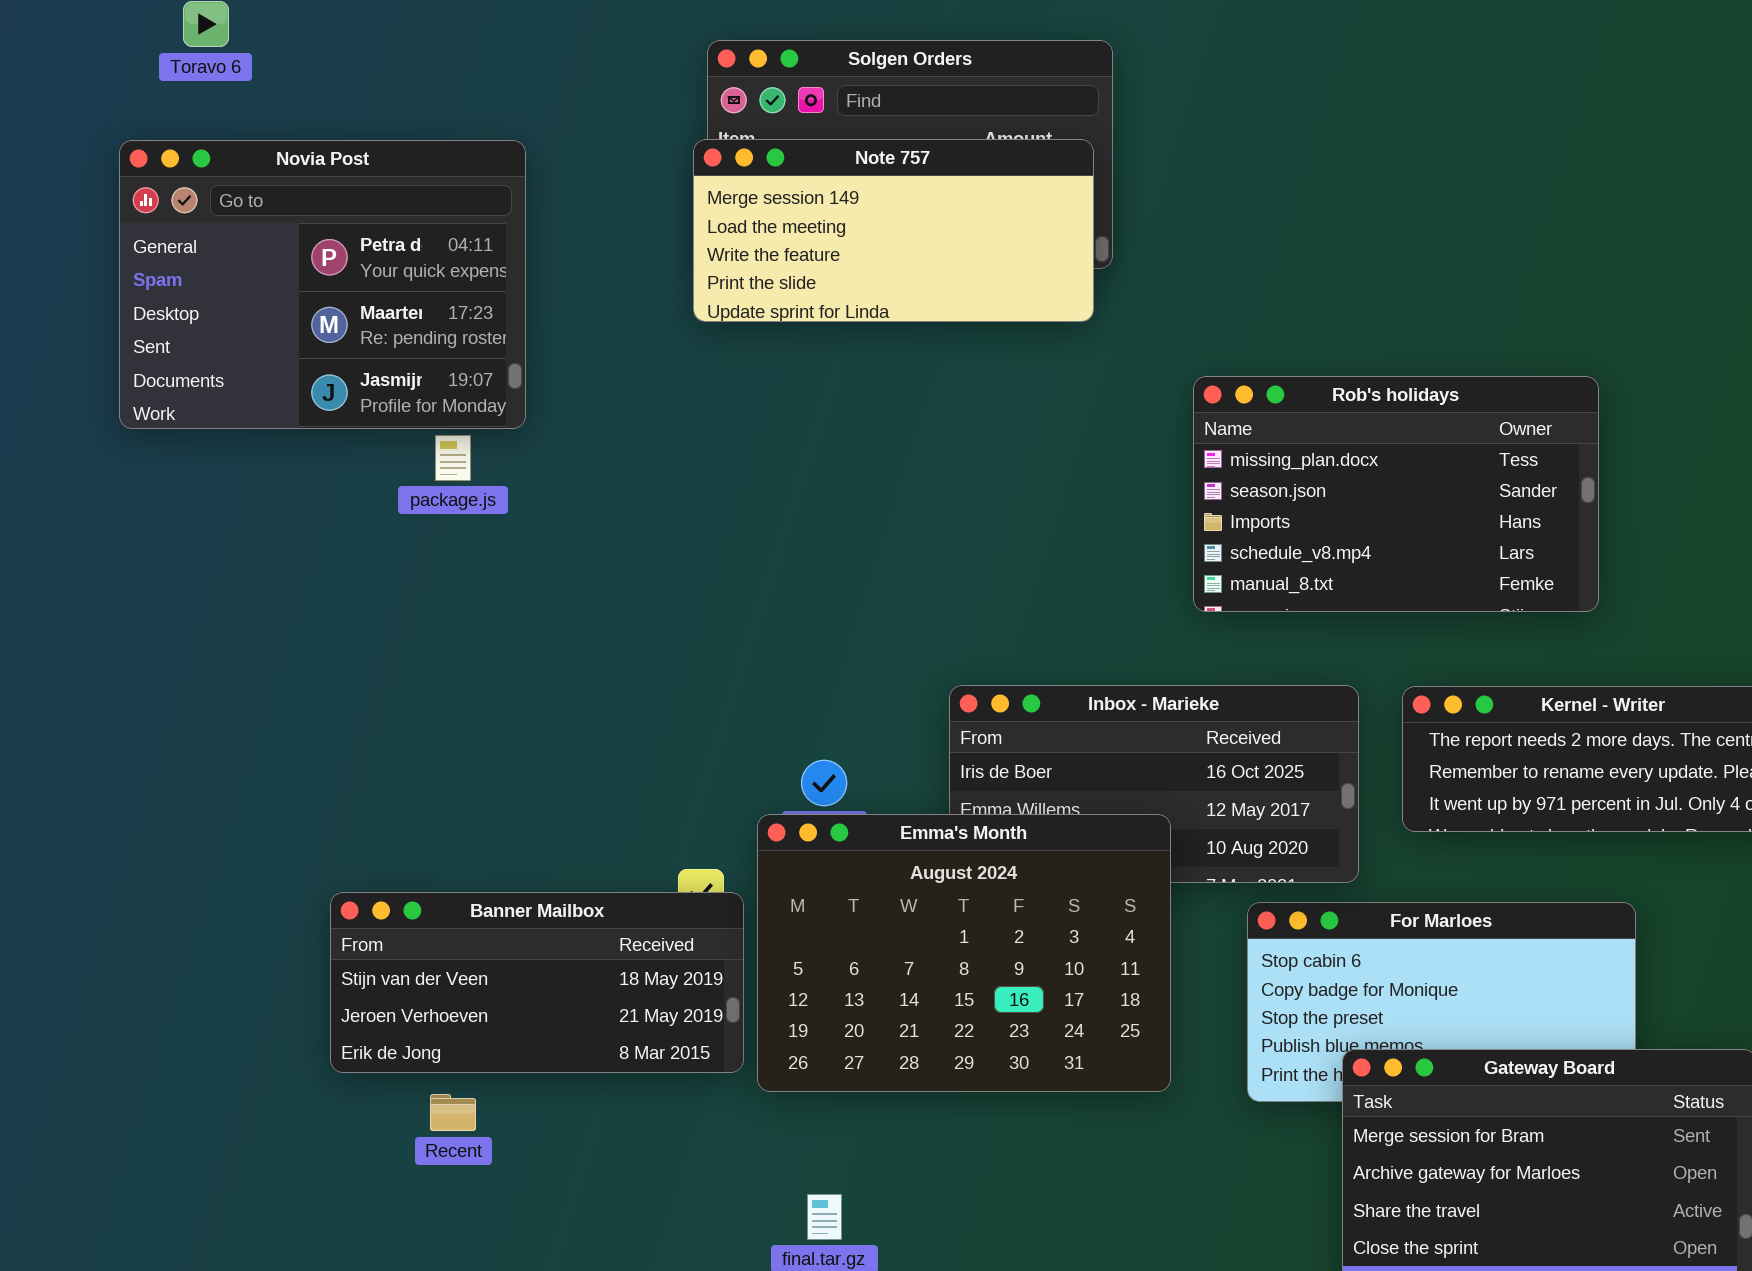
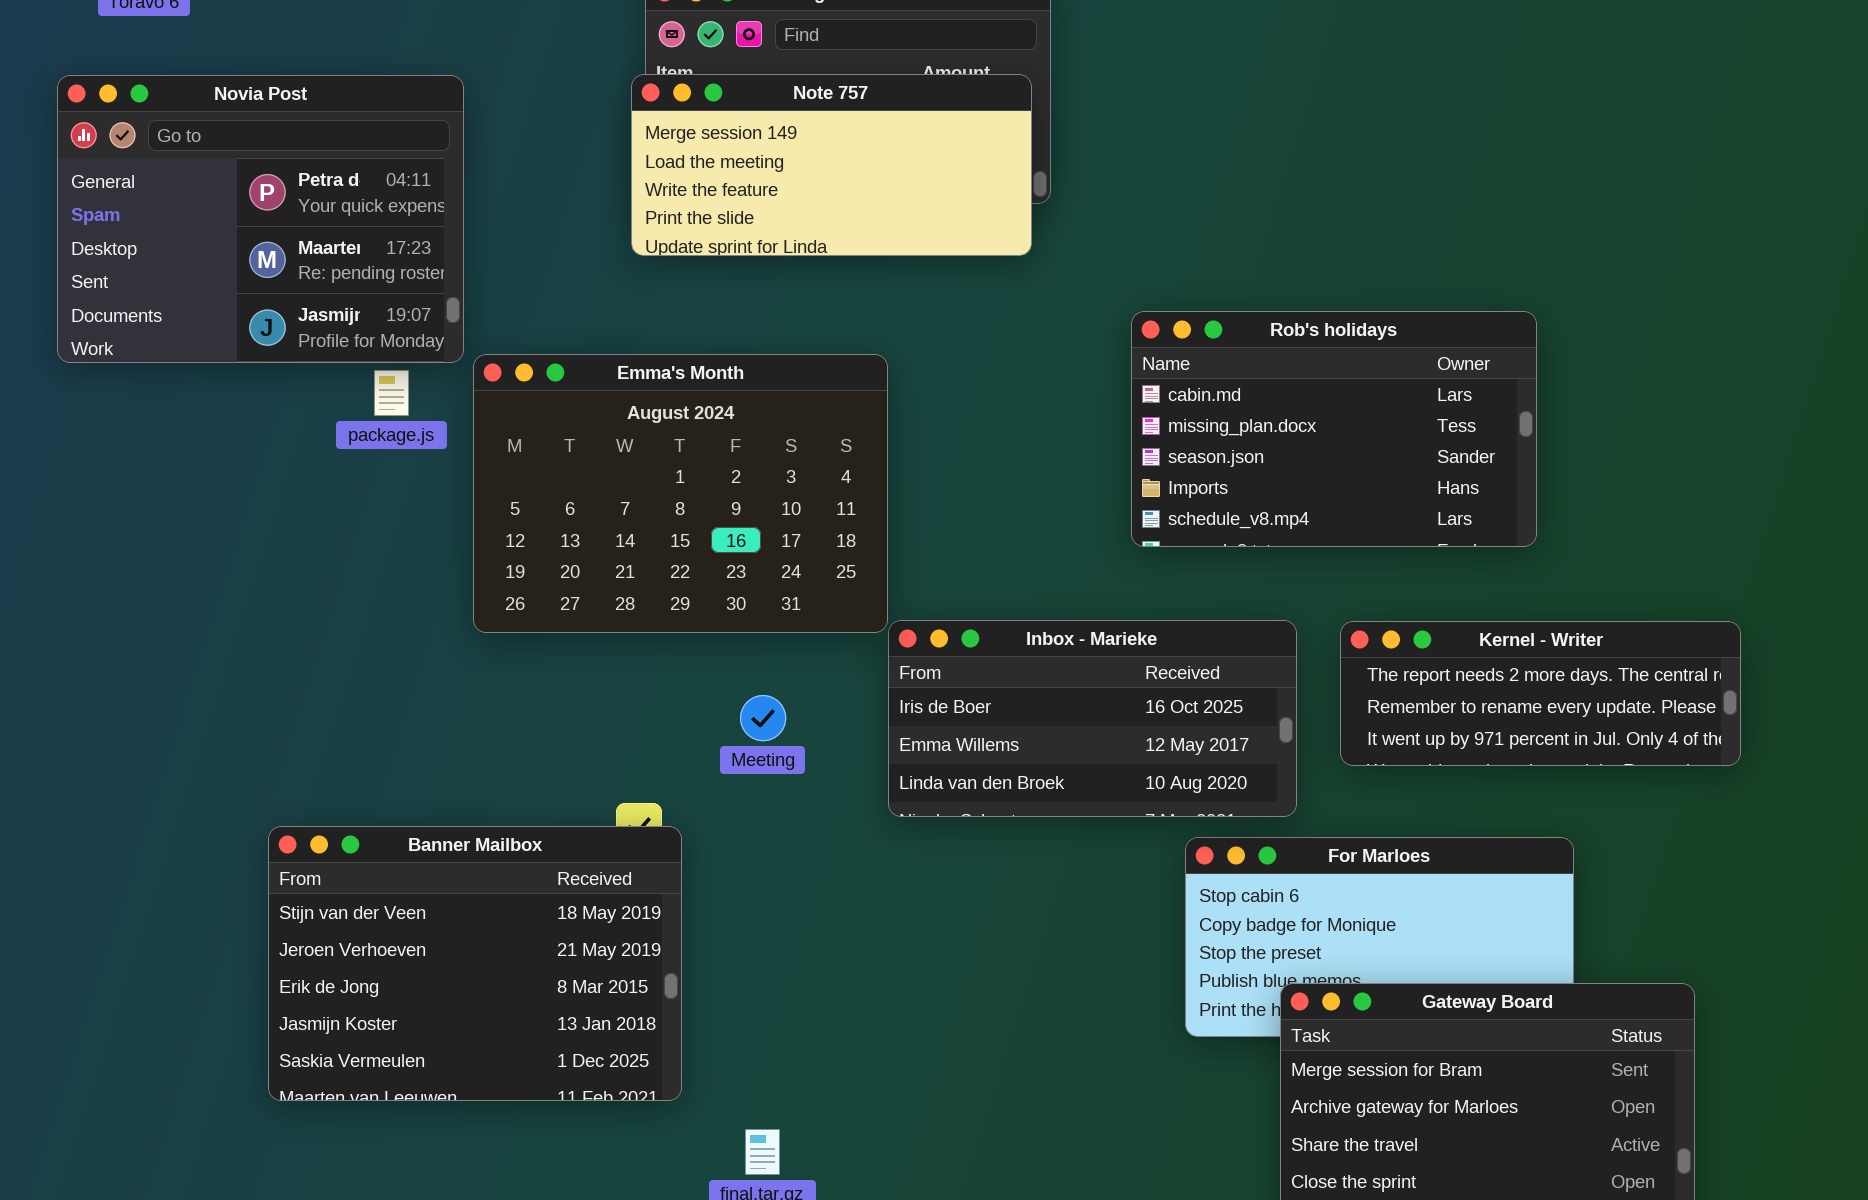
Rob's holidays: [1193,376,1599,612] -> [1131,311,1537,547], scrolled up 1 row
Emma's Month: [757,814,1171,1092] -> [473,354,888,633], moved
Banner Mailbox: [330,892,744,1073] -> [268,826,682,1101], resized

